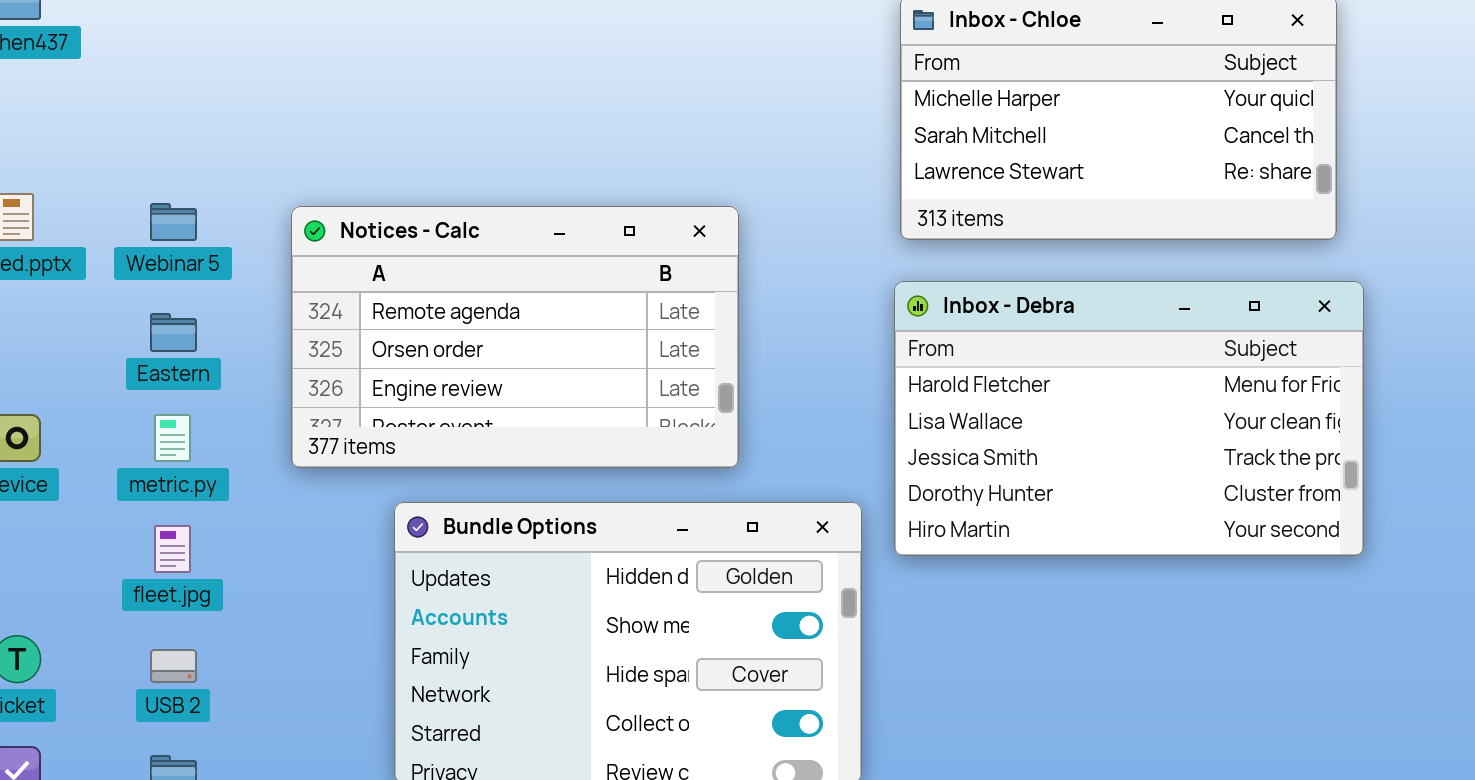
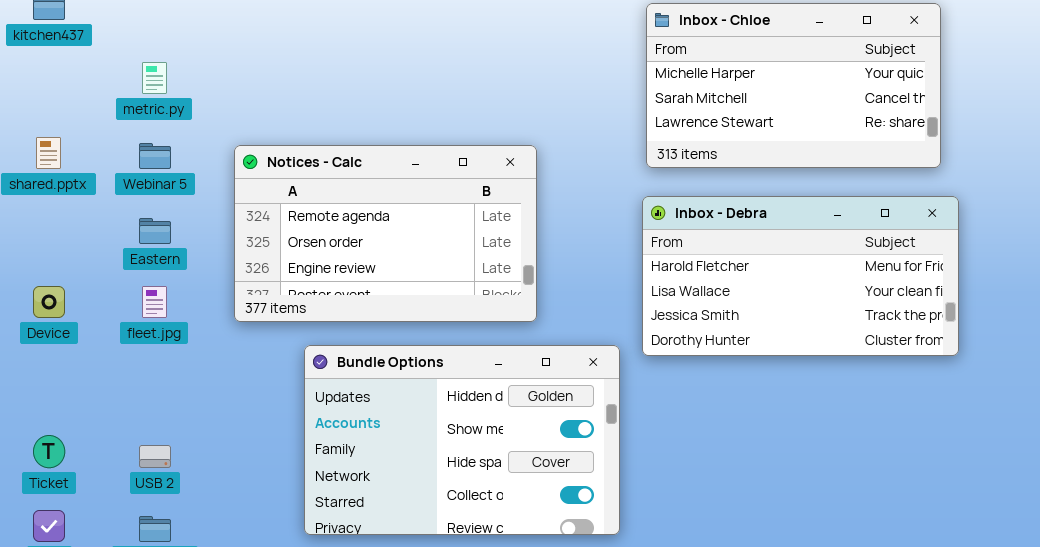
Inbox - Debra: [894,281,1364,556] -> [642,196,959,356], resized
metric.py: [154,414,191,462] -> [142,62,167,94], moved
fleet.jpg: [154,525,191,573] -> [142,286,167,318], moved

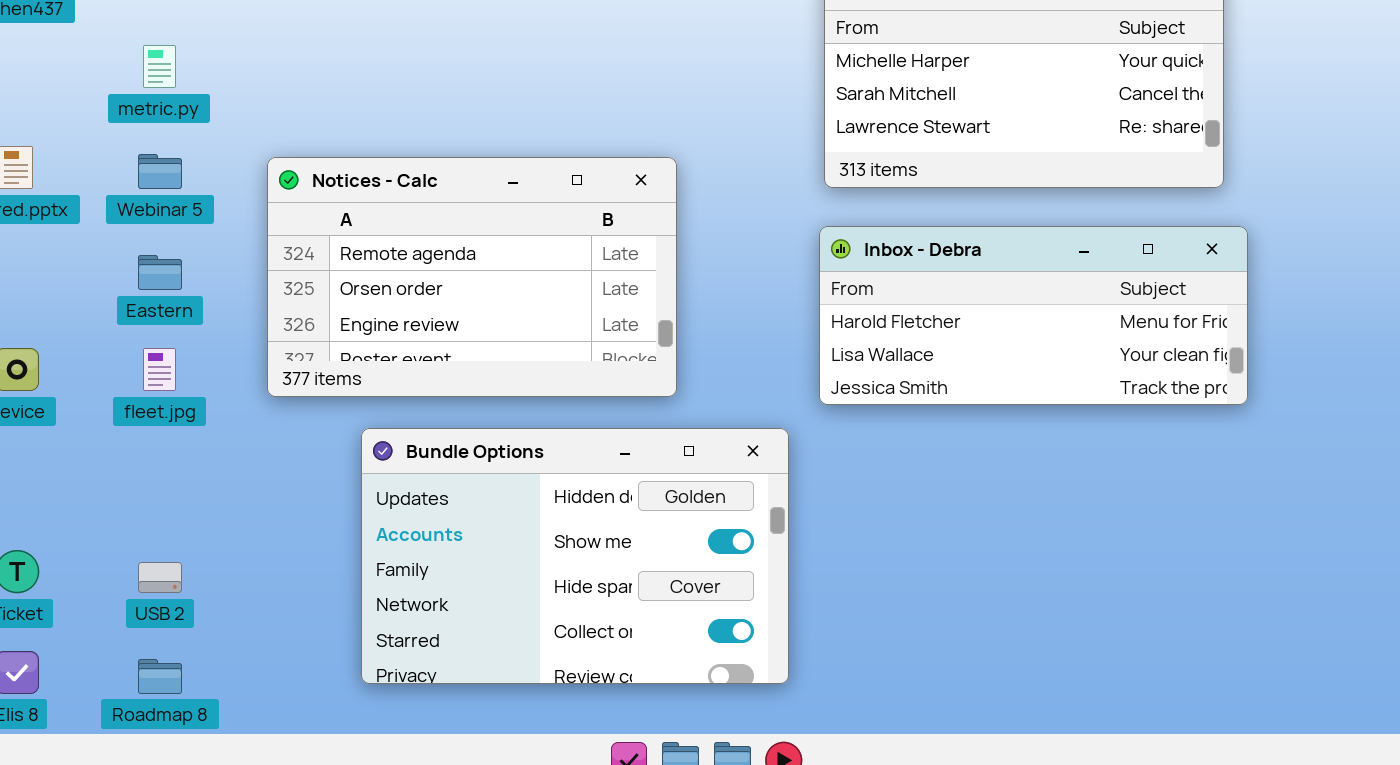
Inbox - Debra: [642,196,959,356] -> [819,226,1248,405], resized

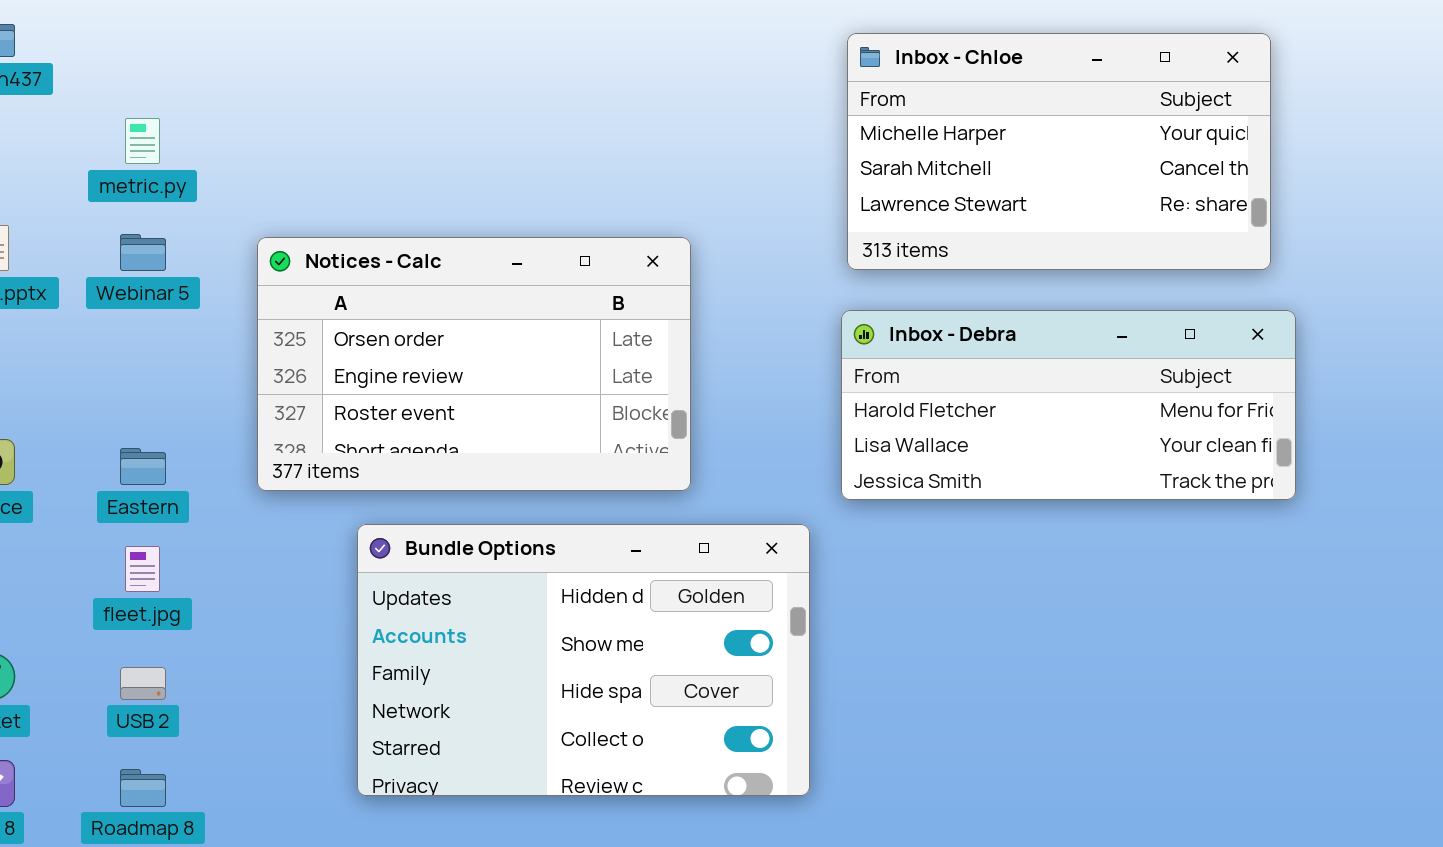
Notices - Calc: [267,157,677,397] -> [257,237,691,491], scrolled down 1 row
Eastern: [138,255,182,290] -> [120,448,166,485], moved
fleet.jpg: [143,348,176,391] -> [125,546,160,592], moved

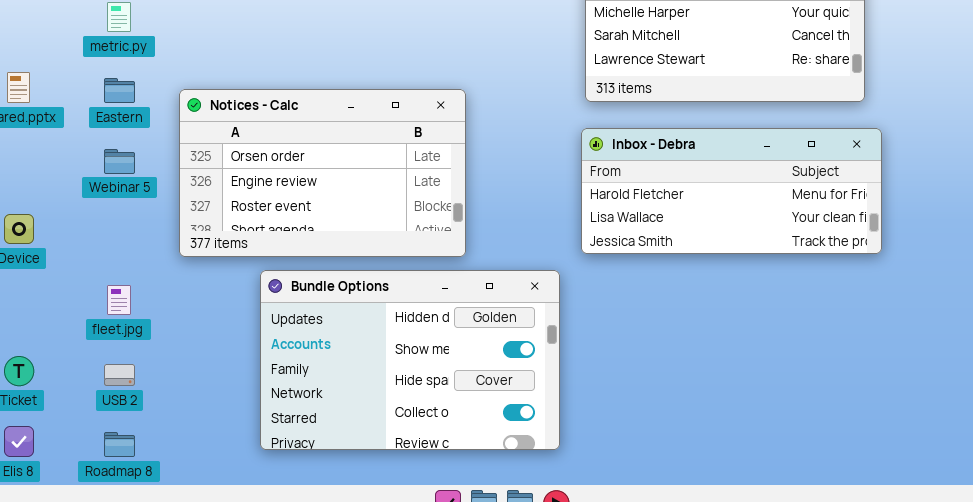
Webinar 5: [120,234,166,271] -> [104,149,135,174], moved
Notices - Calc: [257,237,691,491] -> [179,89,466,257], moved
Eastern: [120,448,166,485] -> [104,78,135,103], moved

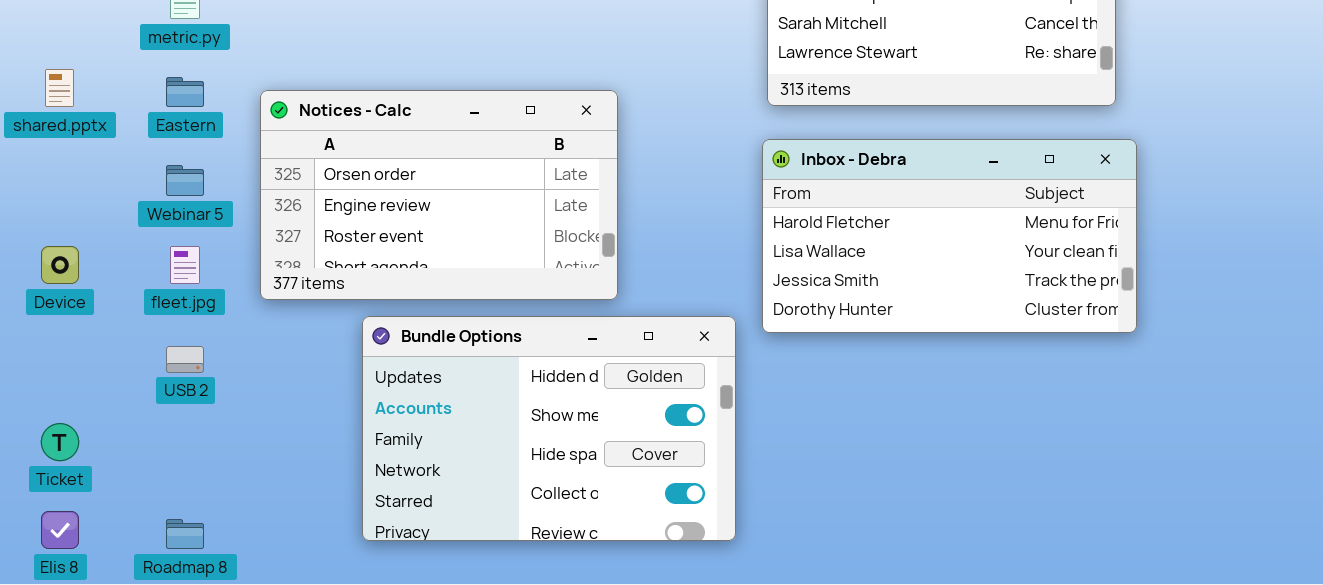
Inbox - Debra: [581,128,882,254] -> [762,139,1137,333], resized
fleet.jpg: [107,285,131,315] -> [170,246,200,284], moved
USB 2: [104,364,135,386] -> [166,346,204,373], moved

